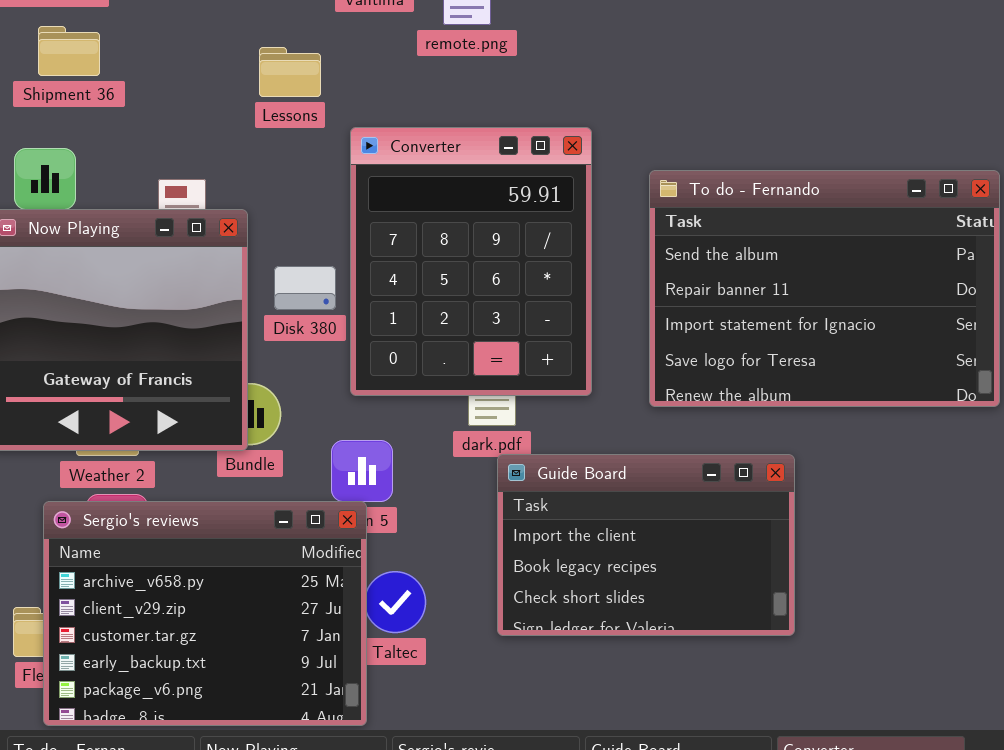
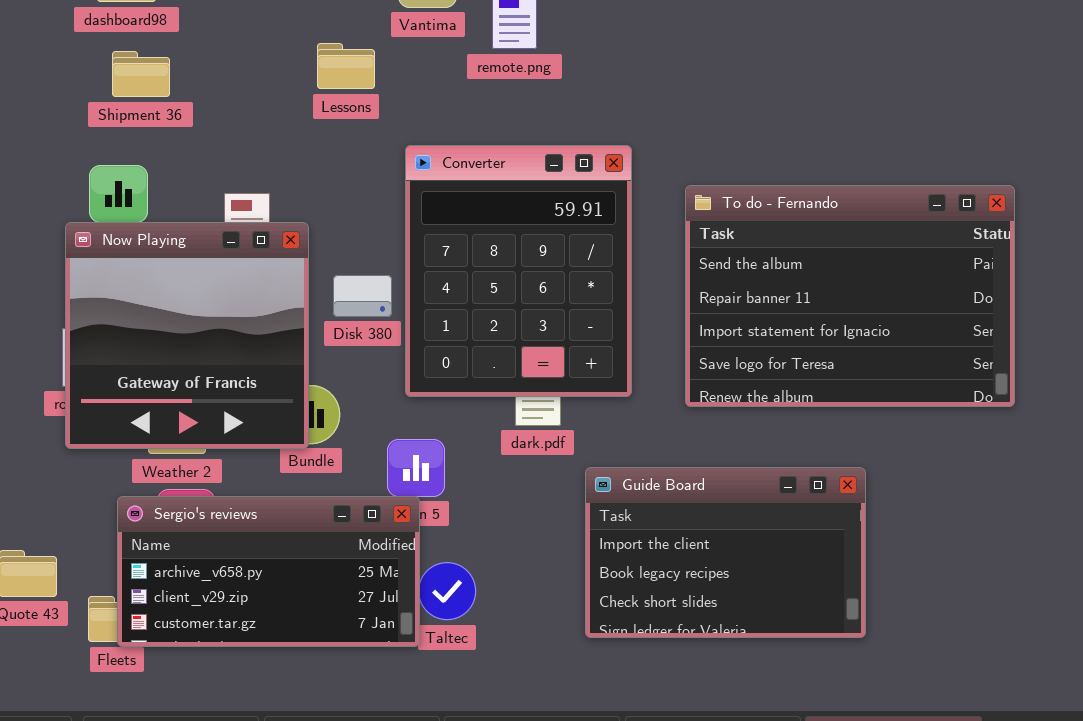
Lessons: [259,47,321,97] -> [317,43,375,89], moved
Guide Board: [497,454,795,636] -> [585,467,866,638], moved
Sergio's reviews: [43,501,367,726] -> [117,496,420,647], resized

